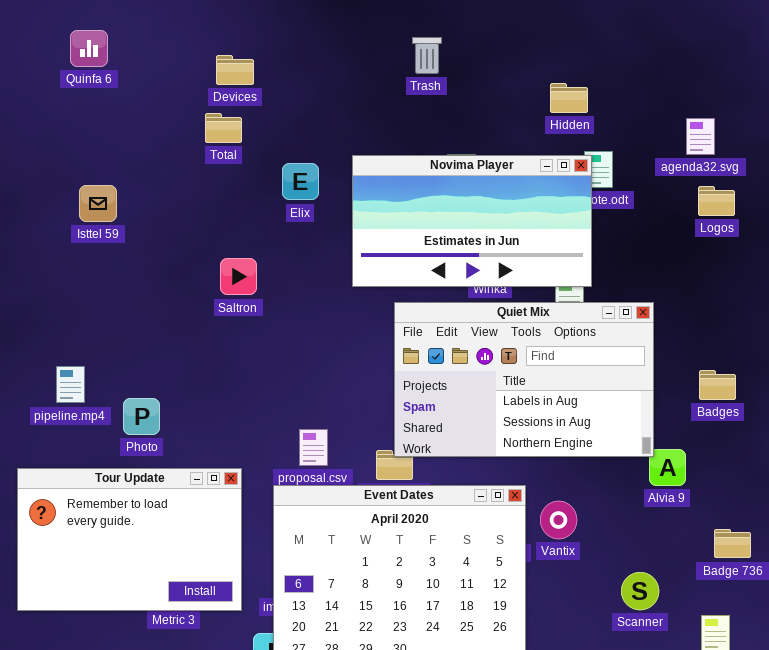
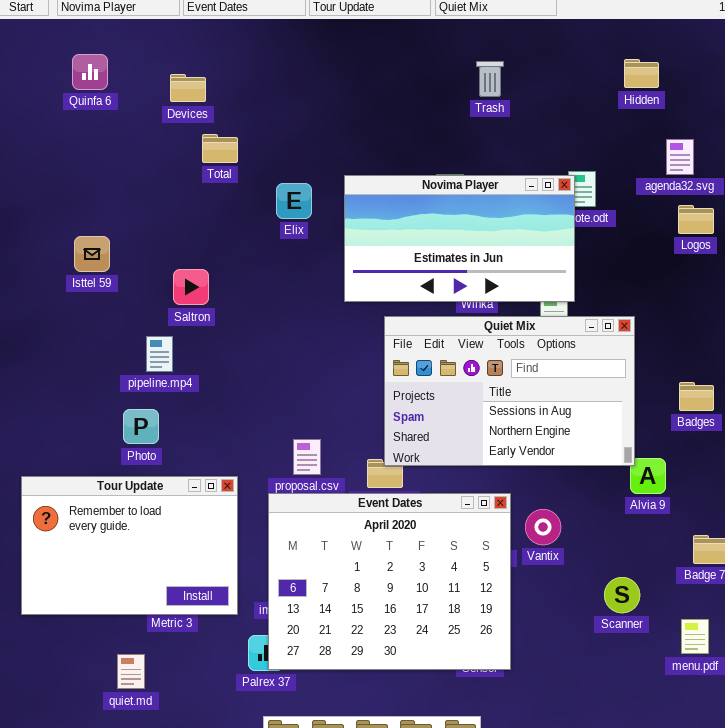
Trash: [412,37,442,74] -> [476,61,504,97], moved
Devices: [216,55,254,85] -> [170,74,206,102], moved
Hidden: [550,83,588,113] -> [624,59,659,88], moved
Isttel 59: [79,185,117,222] -> [74,236,110,272], moved
Saltron: [220,258,257,295] -> [173,269,209,305], moved
Quiet Mix: [394,302,654,457] -> [384,316,635,466], scrolled down 1 row
pipeline.mp4: [56,366,85,403] -> [146,336,173,372], moved

